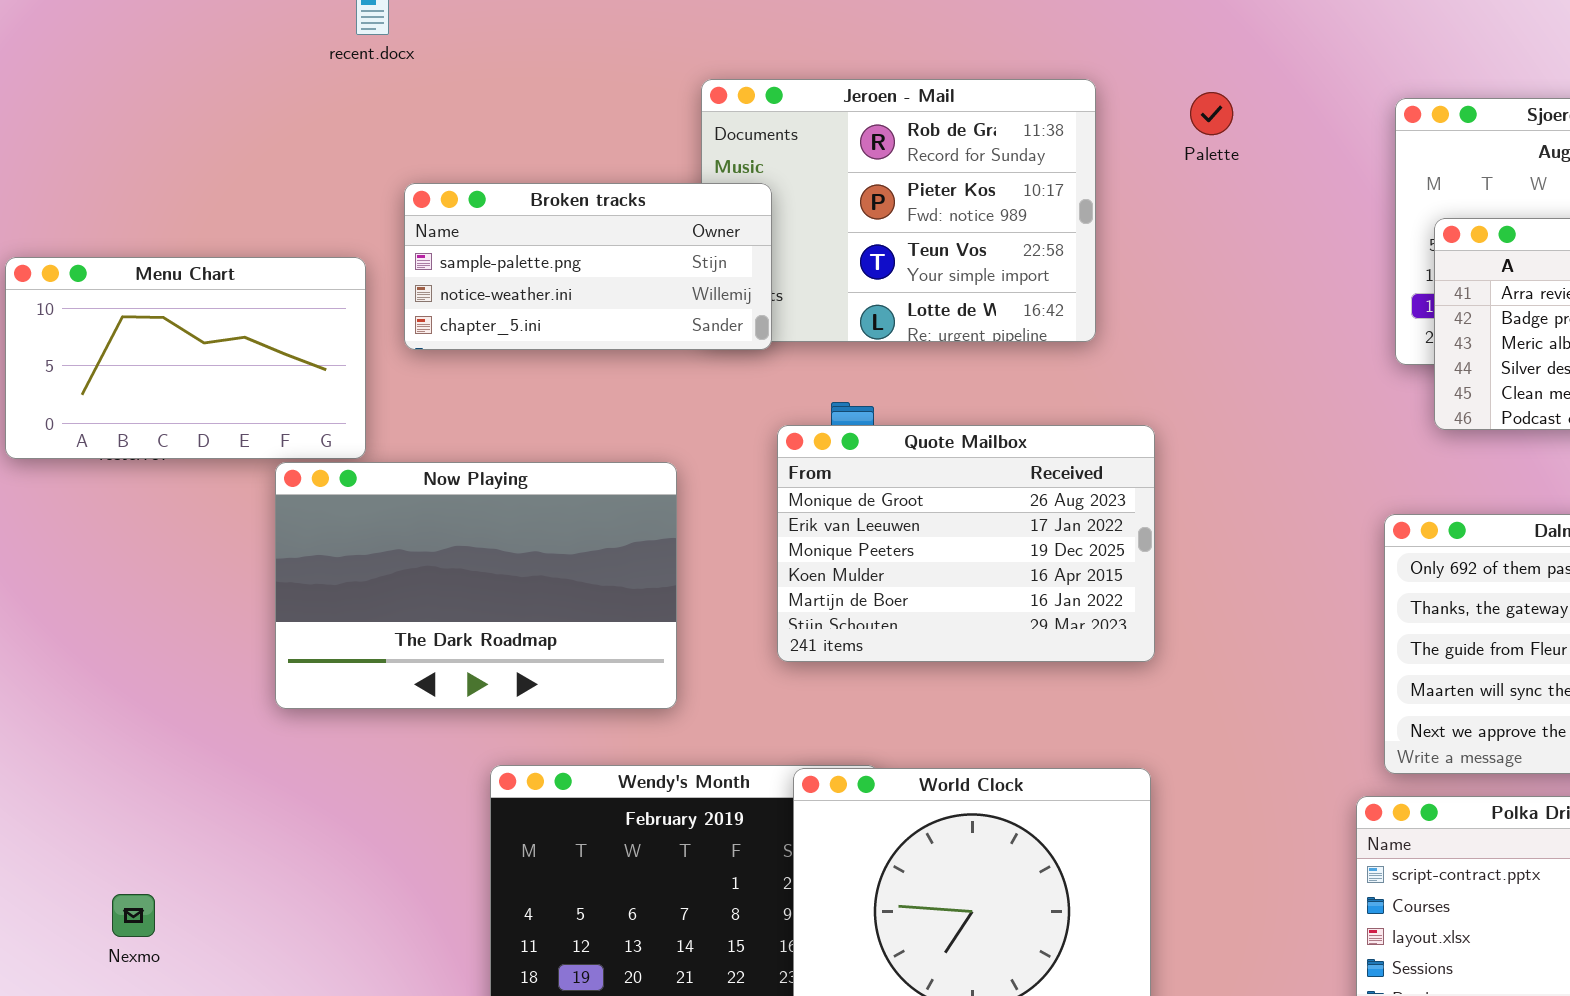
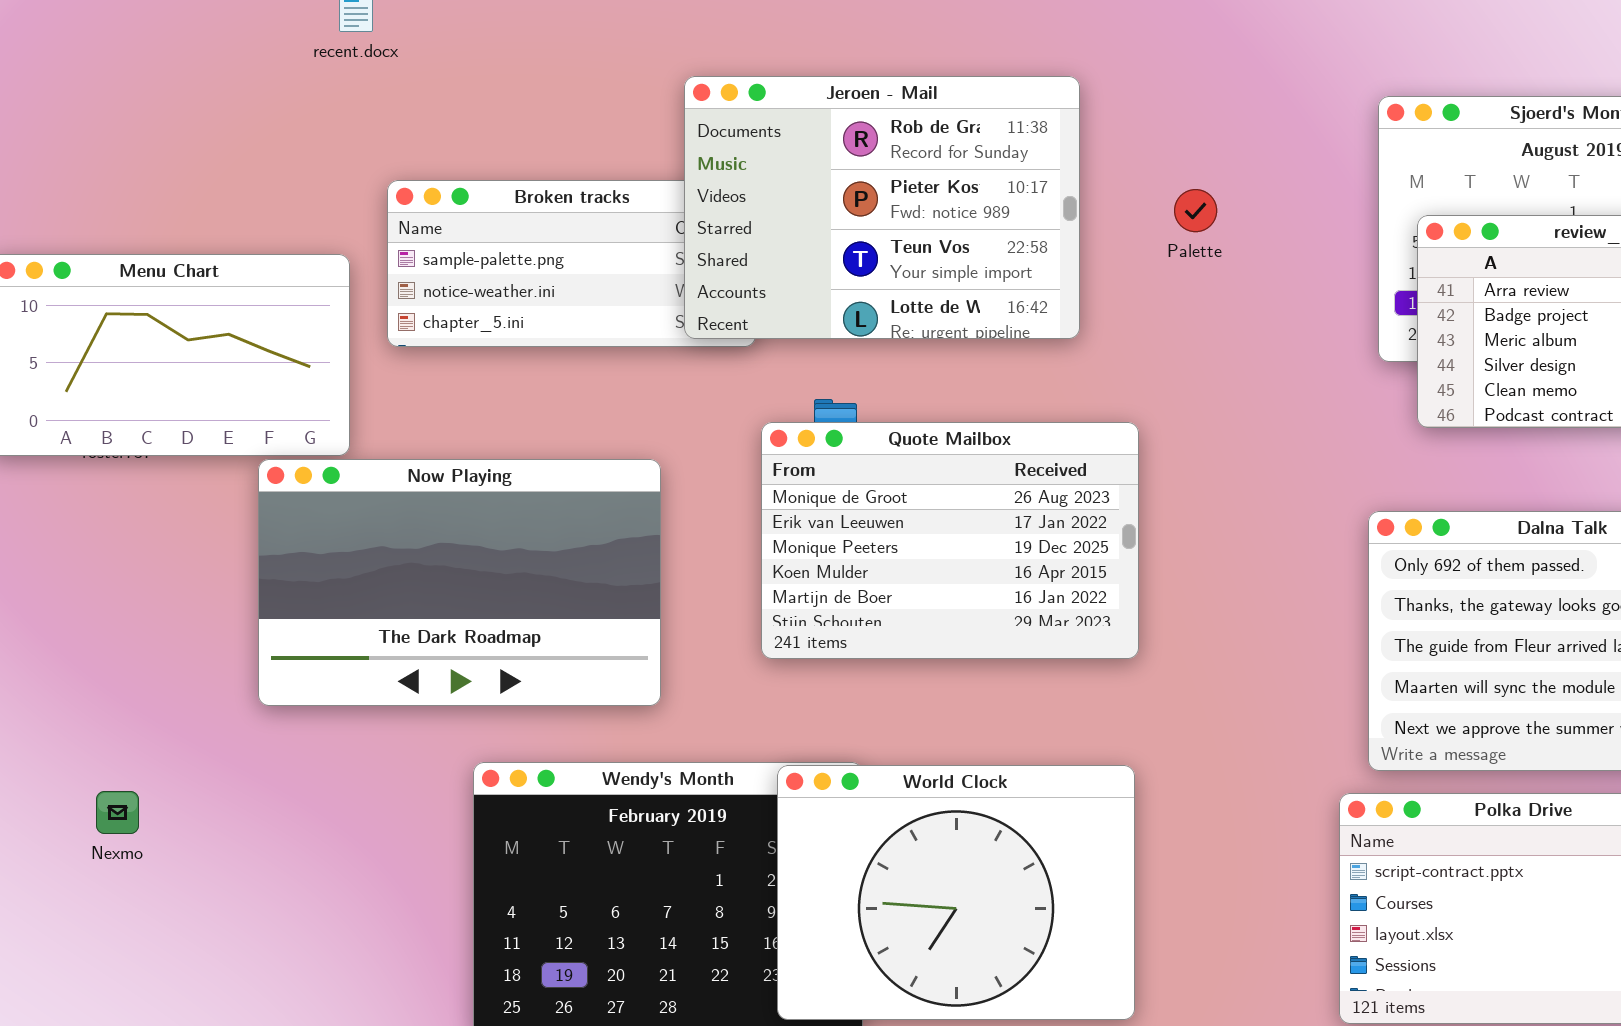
Jeroen - Mail: [701,79,1096,342] -> [684,76,1080,339], raised
Palette: [1190,92,1233,135] -> [1174,189,1217,232], moved
Nexmo: [112,894,155,937] -> [96,791,139,834], moved

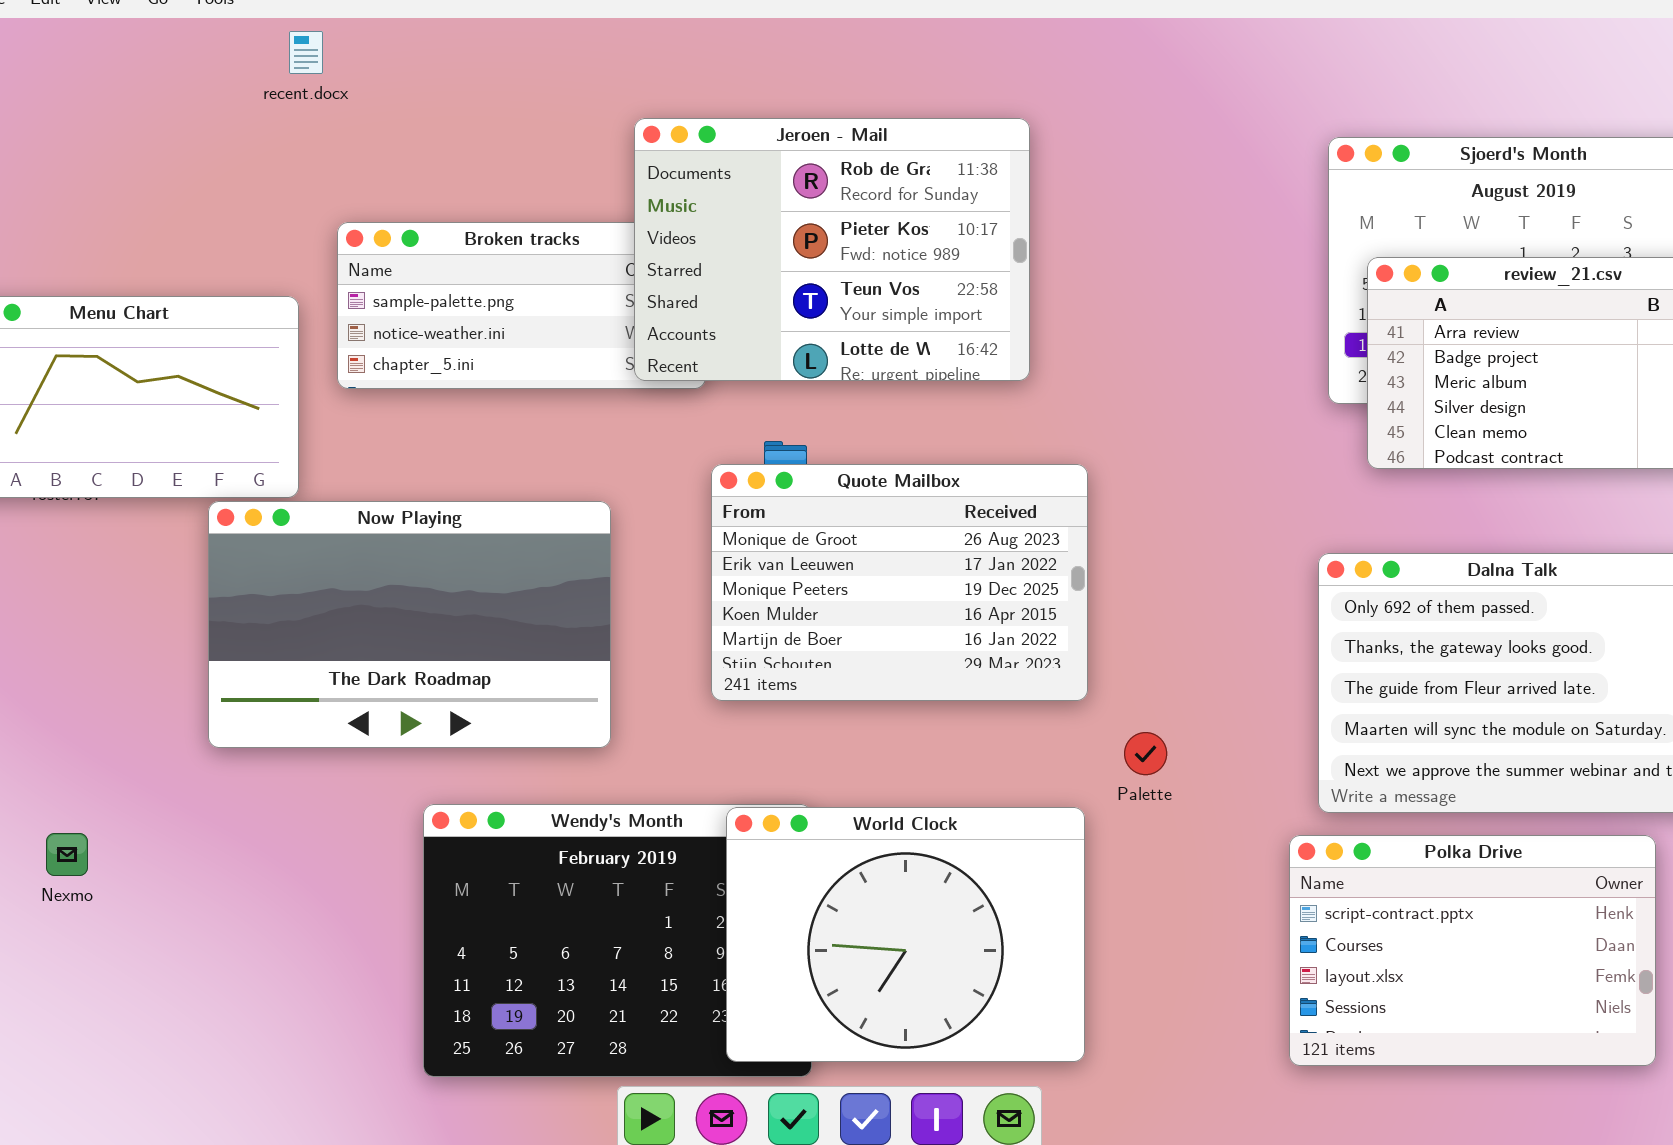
Palette: [1174,189,1217,232] -> [1124,732,1167,775], moved

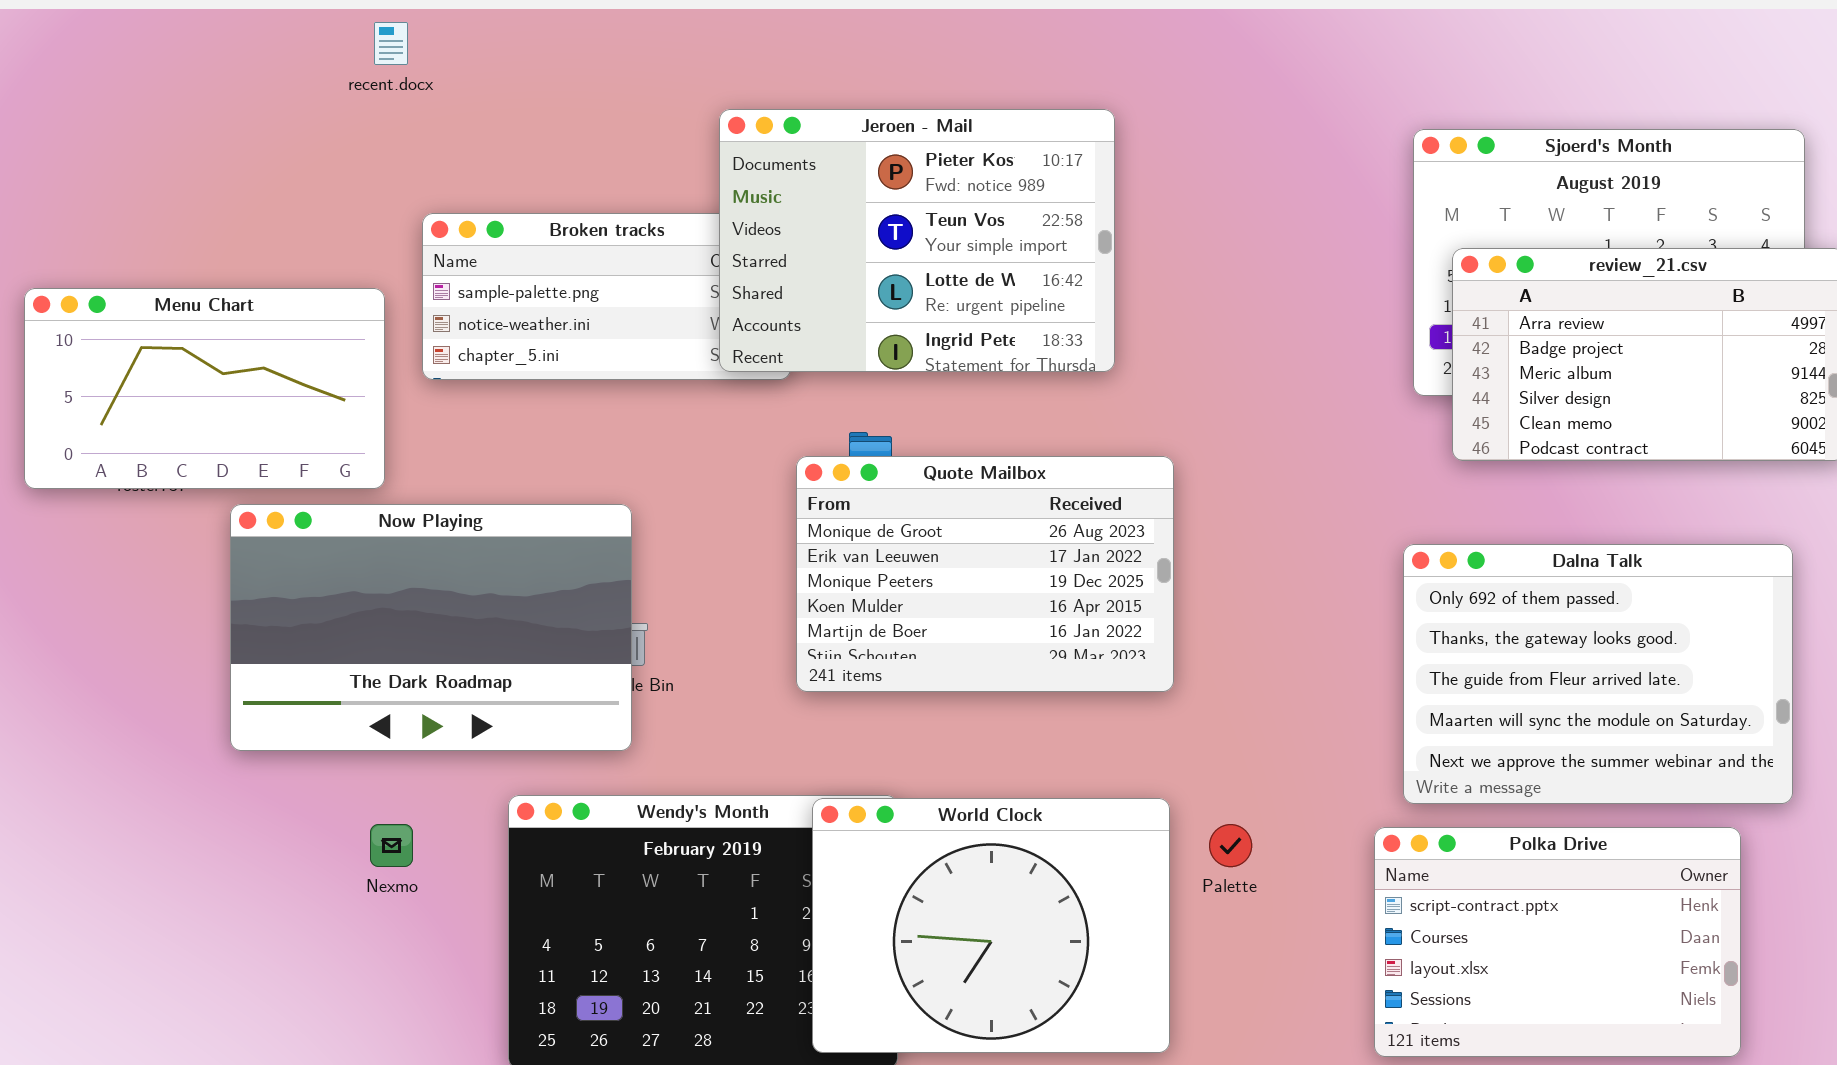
Jeroen - Mail: [634,118,1030,381] -> [719,109,1115,372], scrolled down 1 row
Now Playing: [208,501,611,748] -> [230,504,632,751], moved
Palette: [1124,732,1167,775] -> [1209,824,1252,867], moved
Nexmo: [46,833,88,876] -> [370,824,413,867], moved

